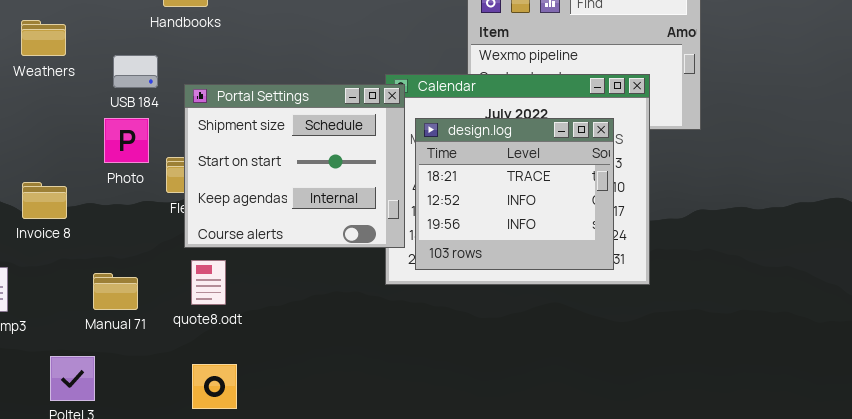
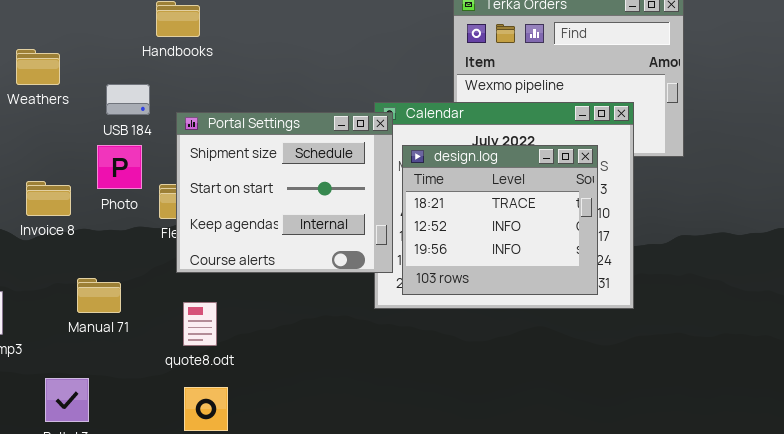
Invoice 8: [22,182,67,219] -> [26,181,71,216], moved
quote8.odt: [191,260,226,305] -> [183,302,217,346], moved
Manual 71: [93,273,138,310] -> [77,278,121,313], moved

